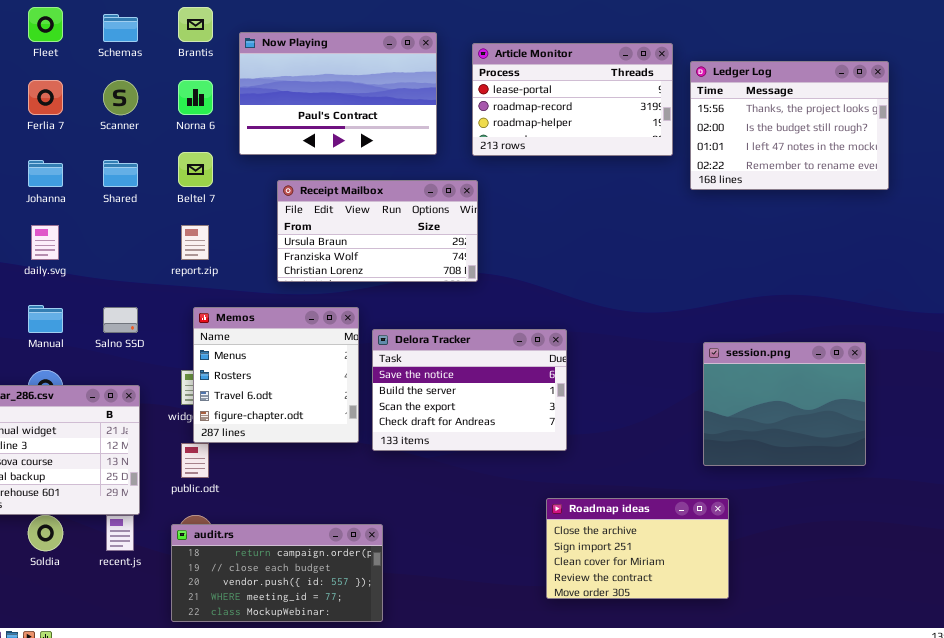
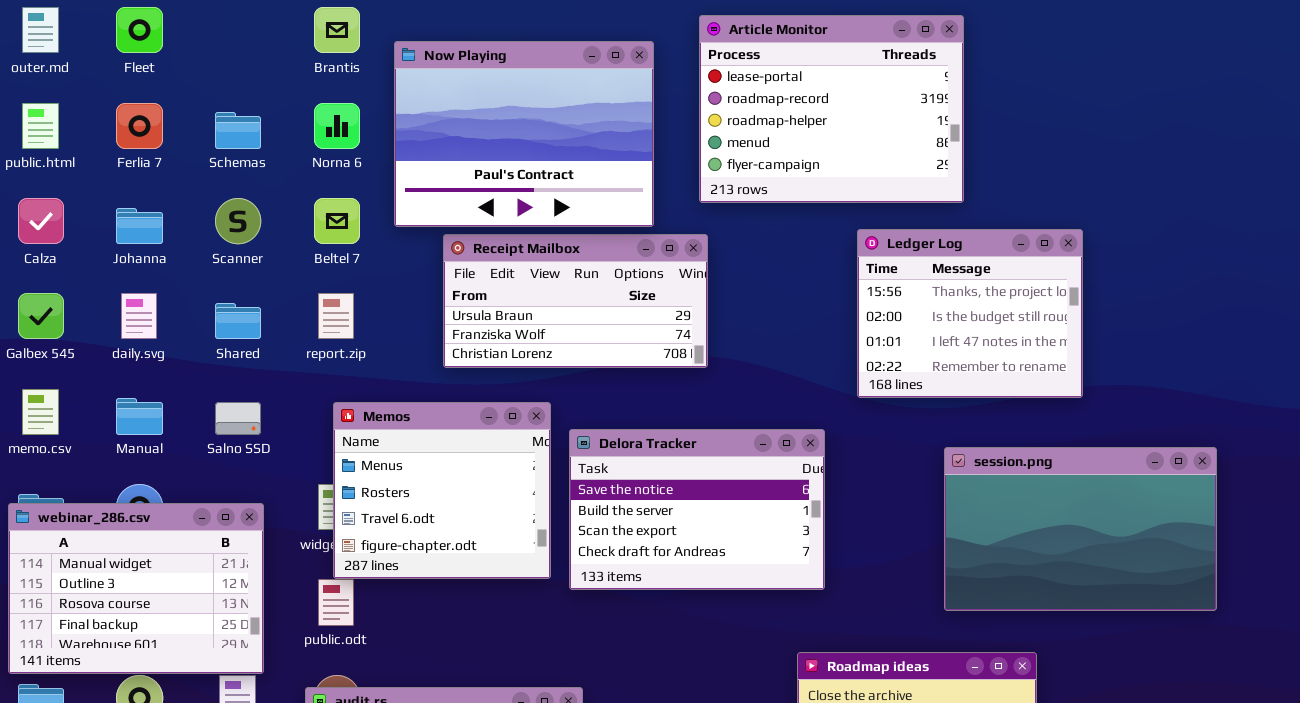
Schemas: [103,14,138,42] -> [215,112,261,149], moved
Now Playing: [239,32,437,155] -> [394,41,654,227], resized
Article Monitor: [472,43,673,156] -> [699,15,964,203], resized
Ledger Log: [690,61,889,190] -> [857,229,1083,398], moved, resized
Scanner: [103,80,138,115] -> [215,198,261,244], moved
Shared: [103,160,138,187] -> [215,303,261,339], moved
session.png: [703,342,866,466] -> [944,447,1217,611], resized

